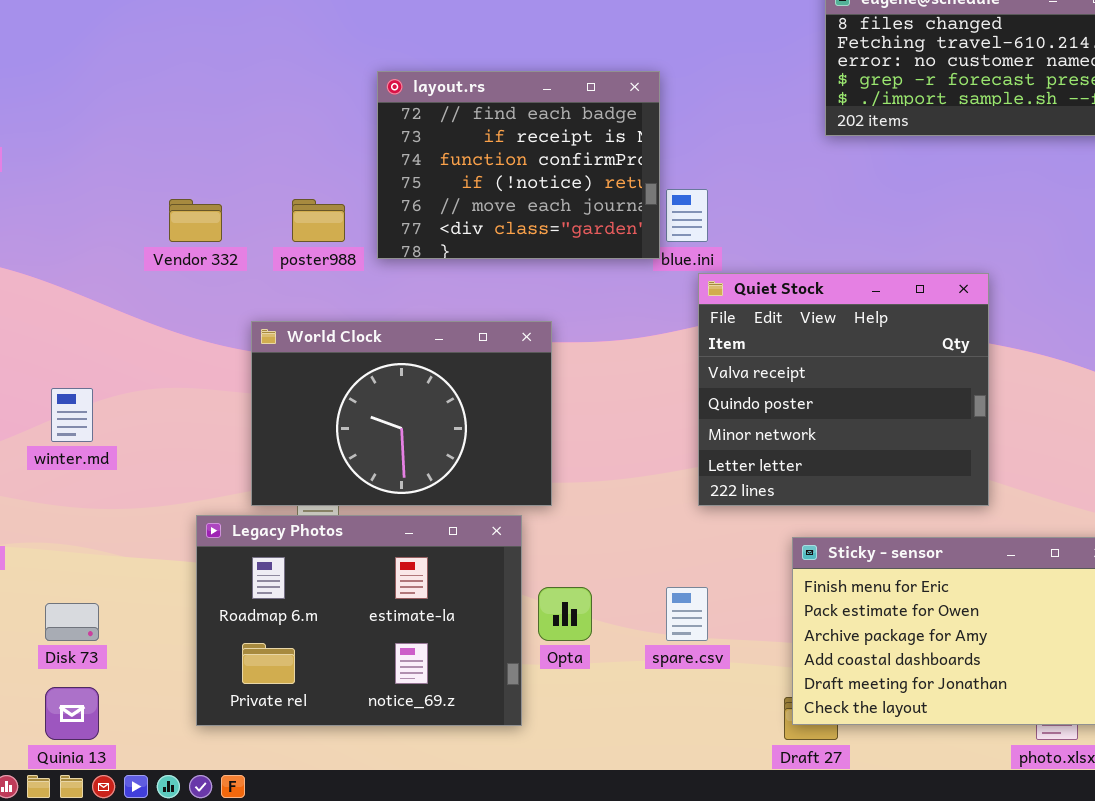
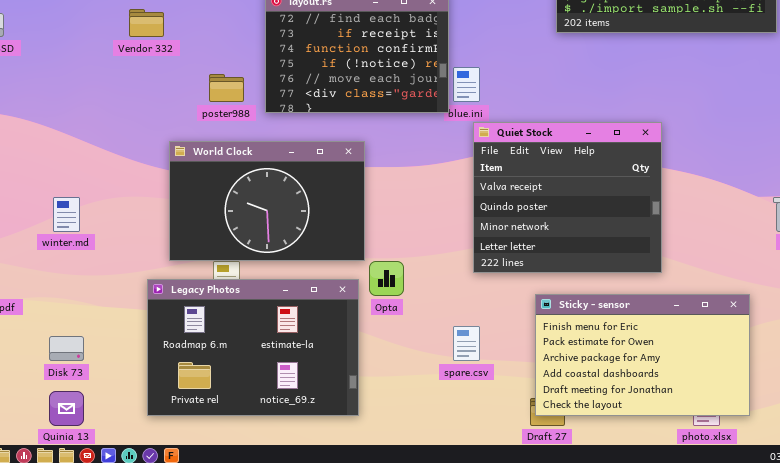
Vendor 332: [169,199,222,242] -> [129,9,164,37], moved
World Clock: [251,321,552,506] -> [169,141,365,261], moved
Opta: [538,587,592,641] -> [369,261,404,296], moved

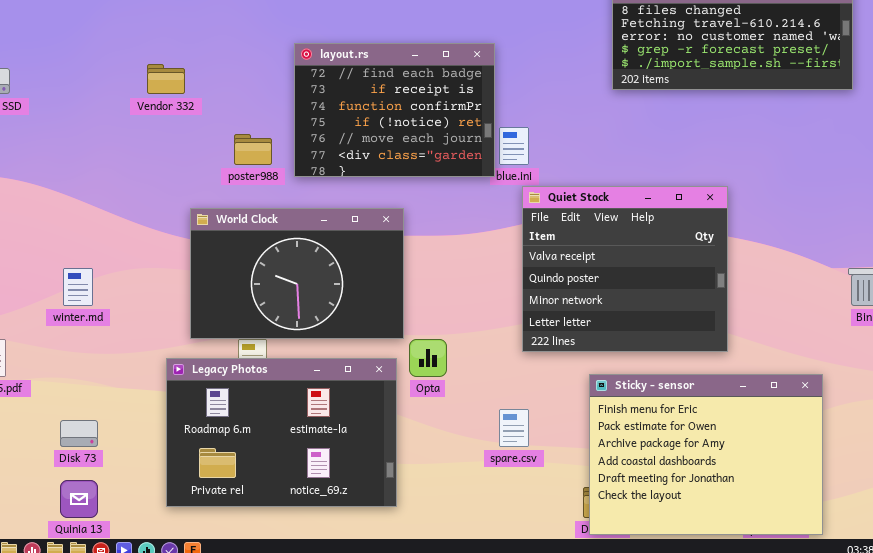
Sticky - sensor: [535,294,750,416] -> [589,374,823,535], resized

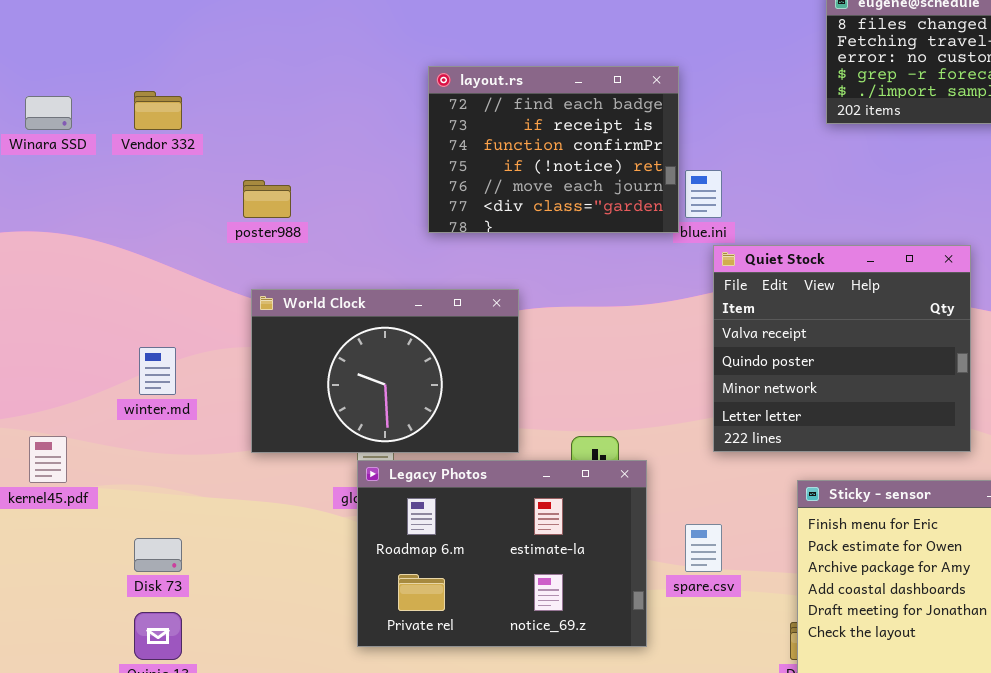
Vendor 332: [147,64,185,94] -> [134,91,182,130], moved
poster988: [234,134,272,165] -> [243,180,291,218], moved
World Clock: [190,208,404,339] -> [251,289,519,453], moved
Legacy Photos: [166,358,397,507] -> [357,460,647,647], moved

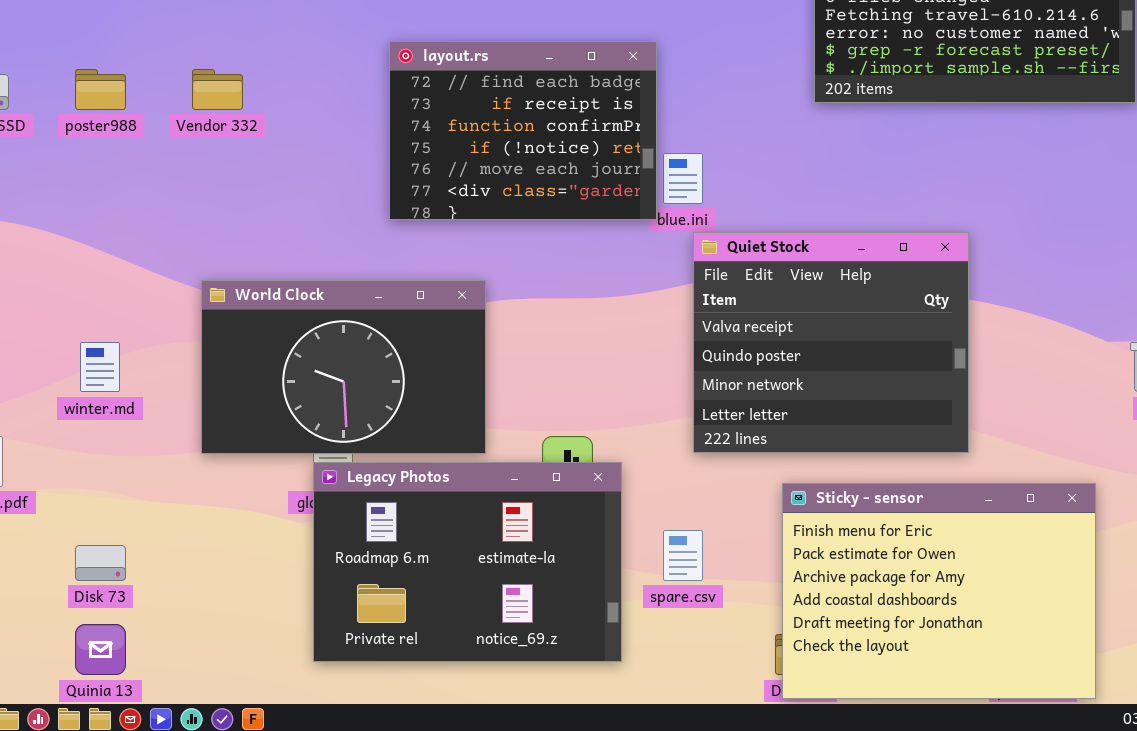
Vendor 332: [134,91,182,130] -> [192,69,243,110], moved
poster988: [243,180,291,218] -> [75,69,126,110], moved

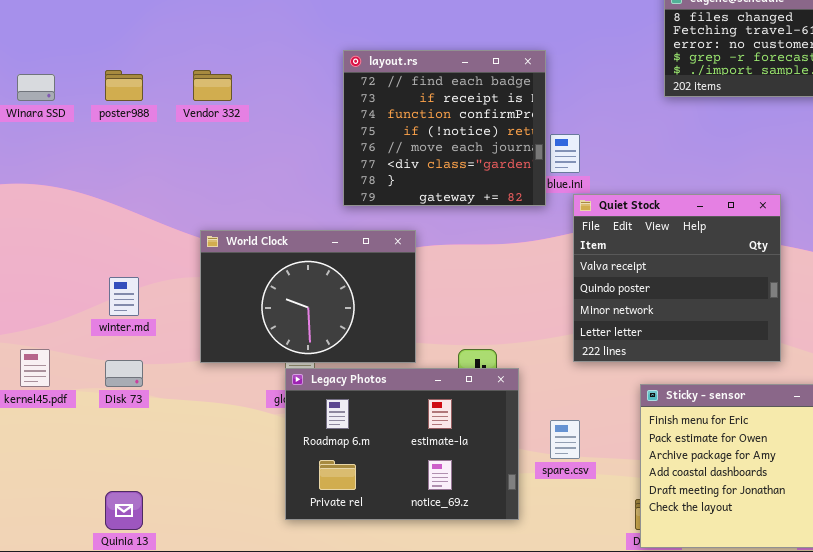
layout.rs: [389,41,657,220] -> [343,50,546,206], resized
Disk 73: [75,545,126,581] -> [105,360,143,387], moved

